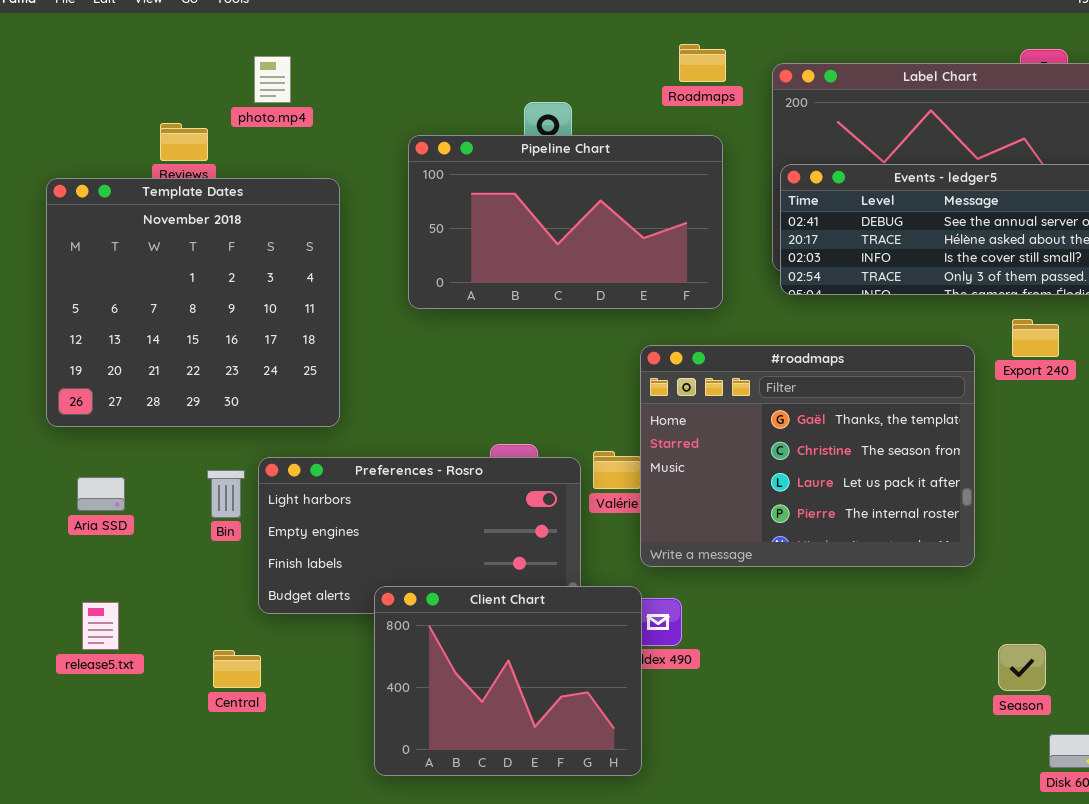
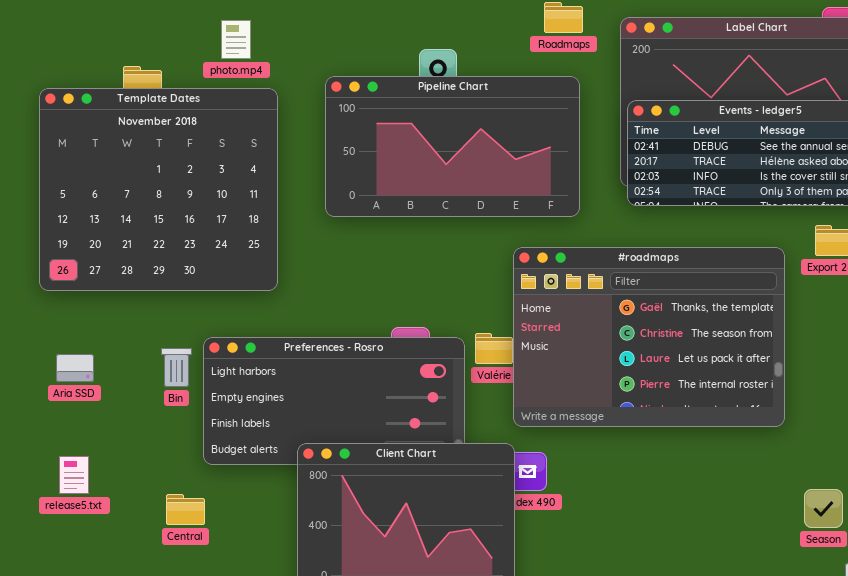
photo.mp4: [254,56,291,103] -> [221,20,251,59], moved
Template Dates: [46,178,340,427] -> [39,88,278,291], moved

